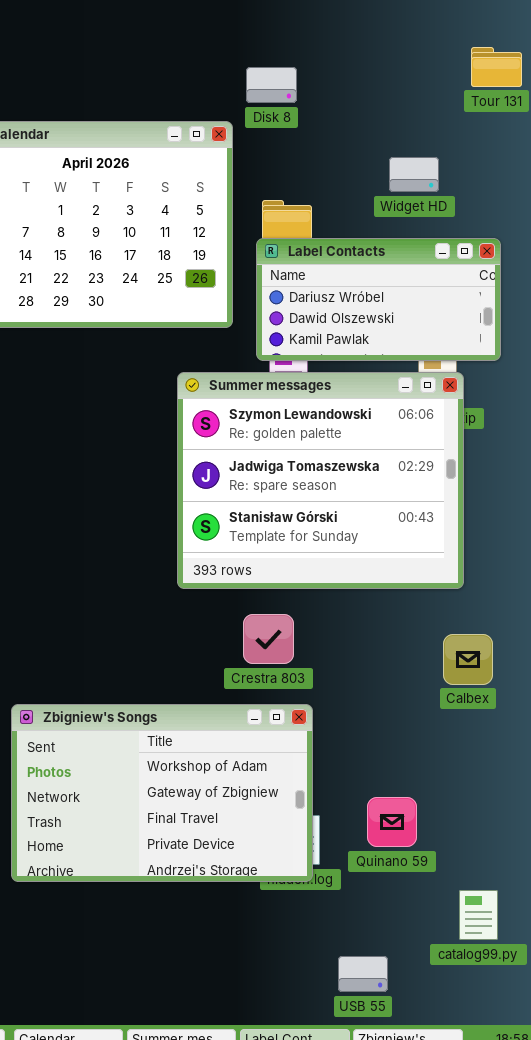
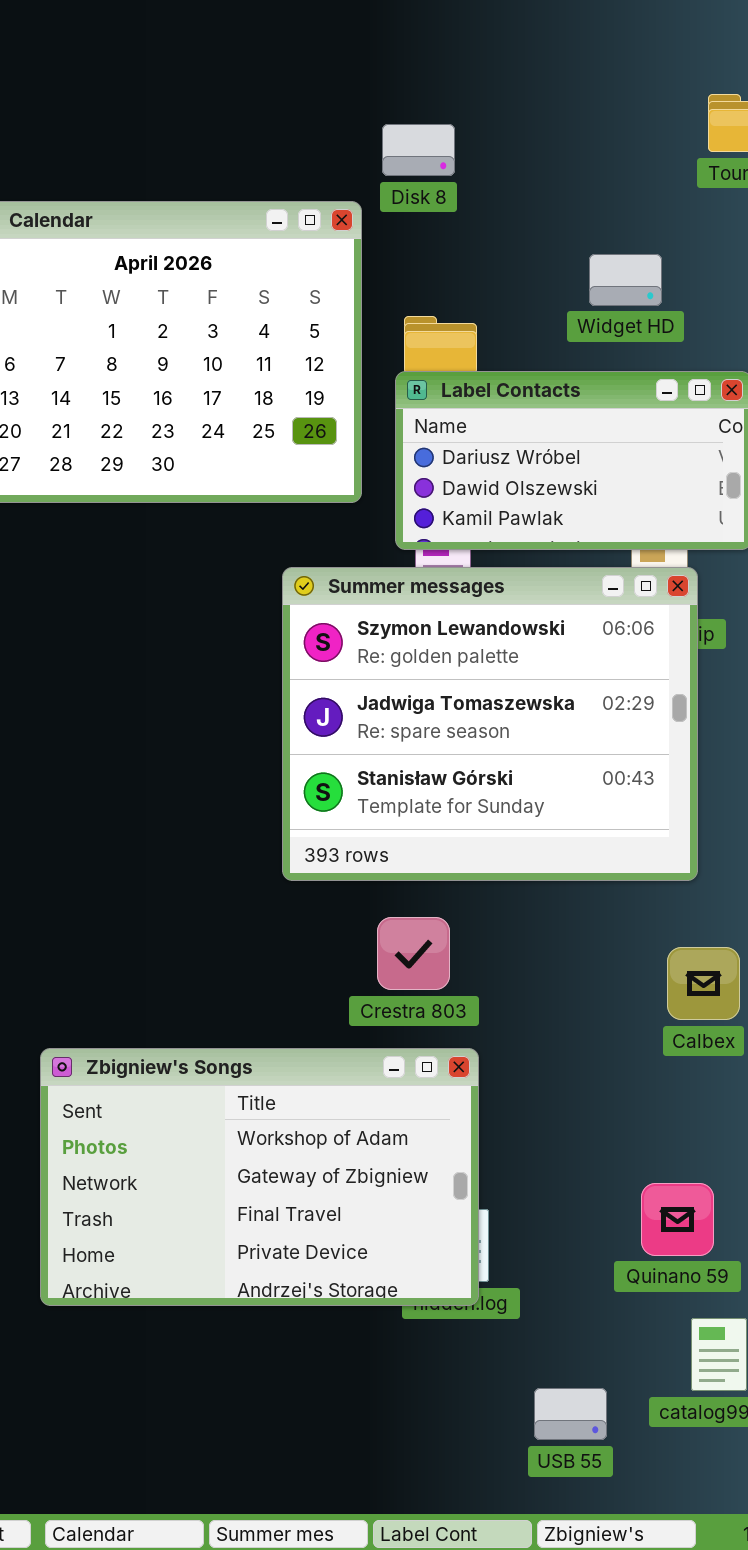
Quinano 59: [367,797,417,847] -> [641,1183,714,1256], moved
USB 55: [338,956,388,992] -> [534,1388,607,1440], moved

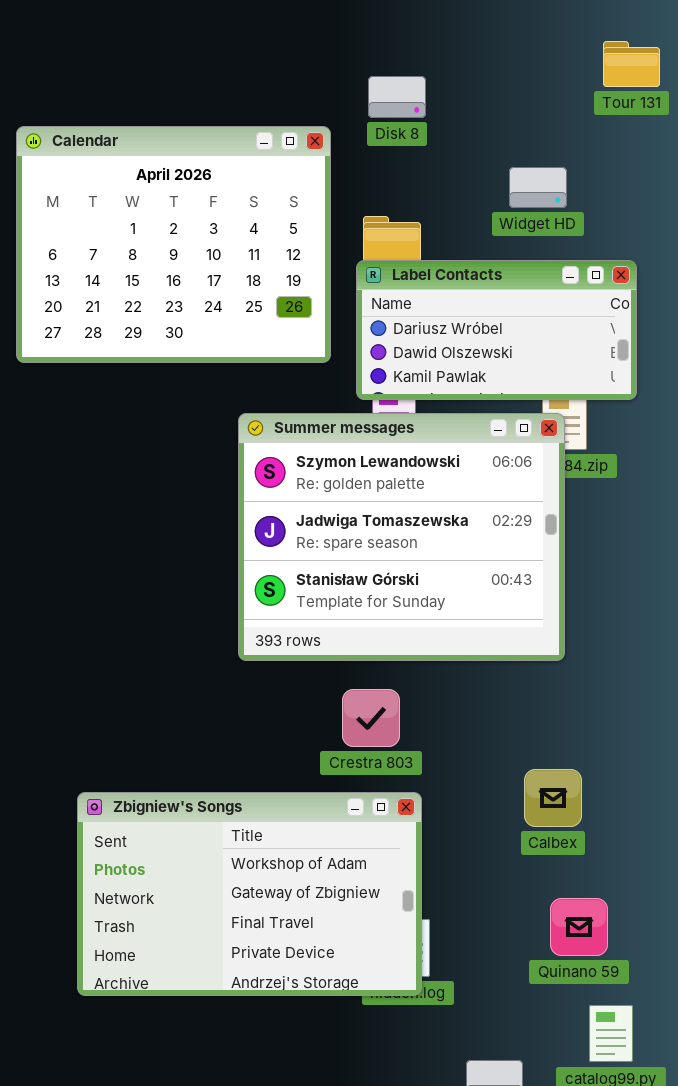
Disk 8: [382,124,455,176] -> [368,76,426,118], moved
Summer messages: [282,567,698,881] -> [238,413,565,661], moved
Calbex: [667,947,740,1020] -> [524,769,582,827], moved

